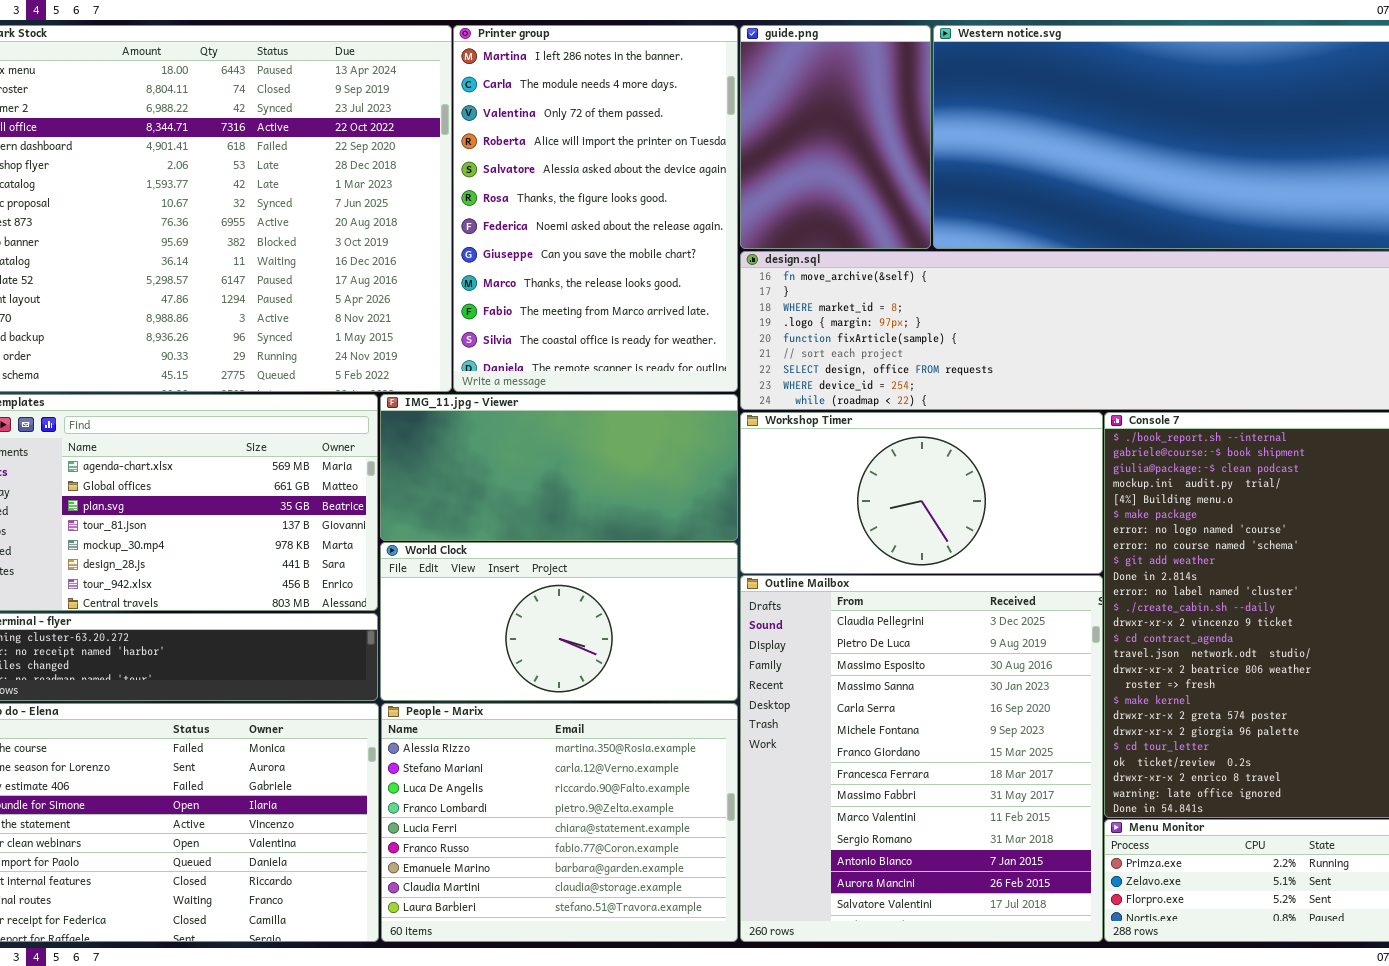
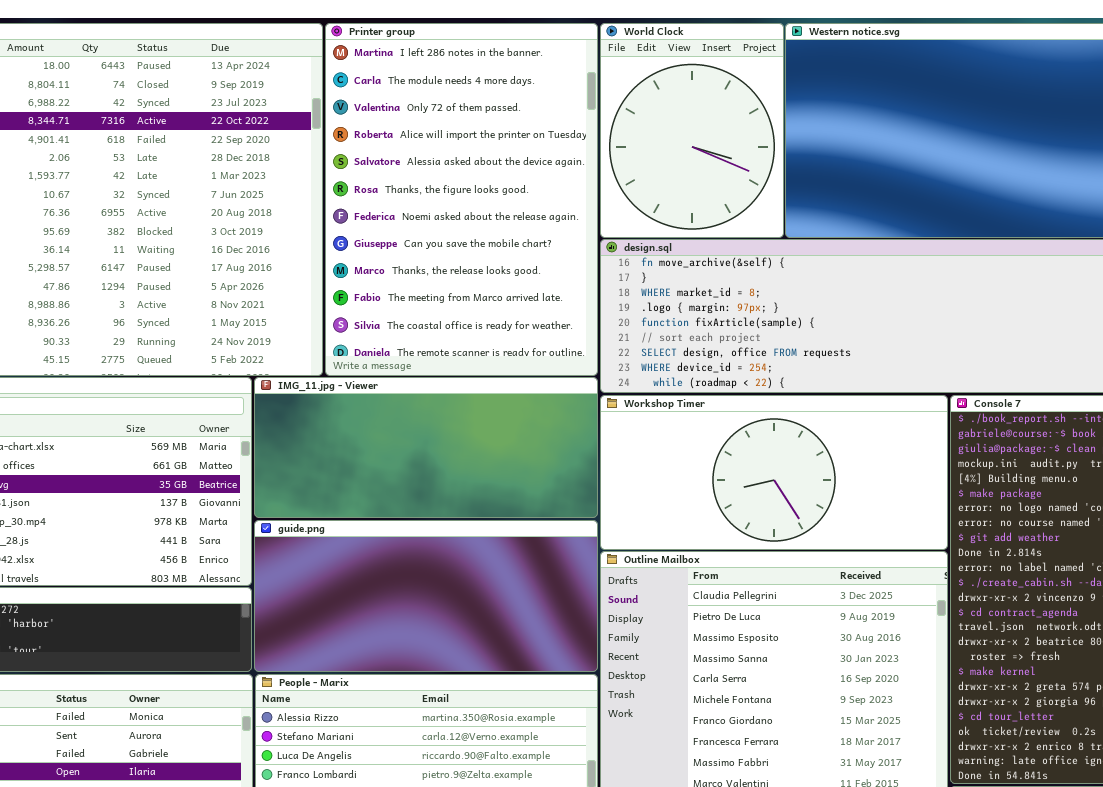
guide.png: [740,25,931,249] -> [254,520,598,672], moved, resized
World Clock: [380,542,738,701] -> [600,23,784,238], moved, resized

